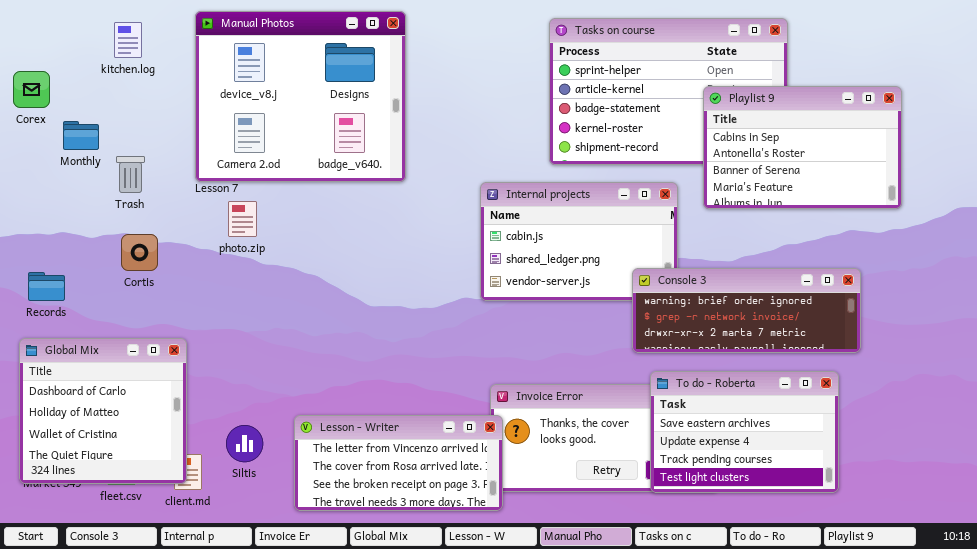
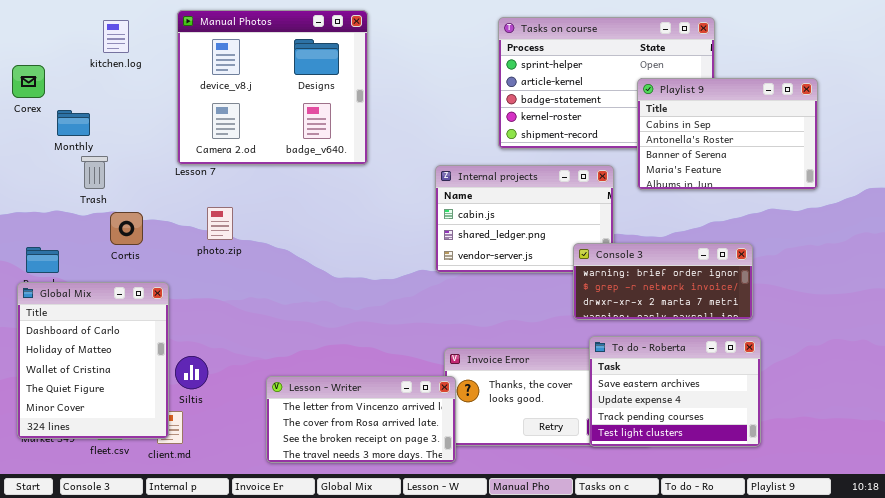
Trash: [116,156,145,193] -> [81,156,108,189], moved
photo.zip: [228,201,257,237] -> [207,207,233,240], moved
Console 3: [632,268,861,353] -> [573,243,753,320], resized
Global Mix: [19,338,187,484] -> [17,282,169,439], resized
Siltis: [226,425,263,462] -> [175,356,208,389], moved

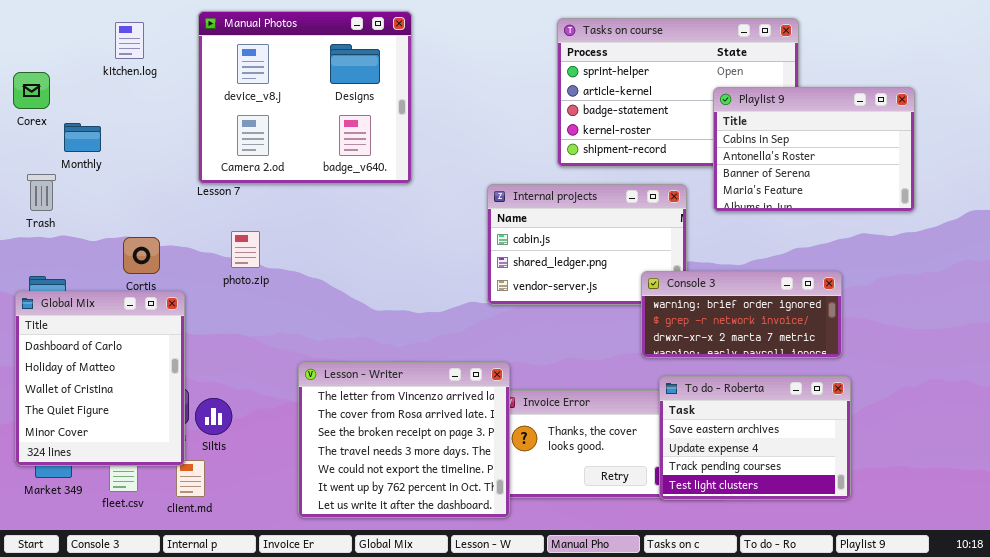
Trash: [81,156,108,189] -> [27,174,56,211], moved
Global Mix: [17,282,169,439] -> [15,291,185,466], moved
Lesson - Writer: [266,376,456,463] -> [298,362,510,518], resized

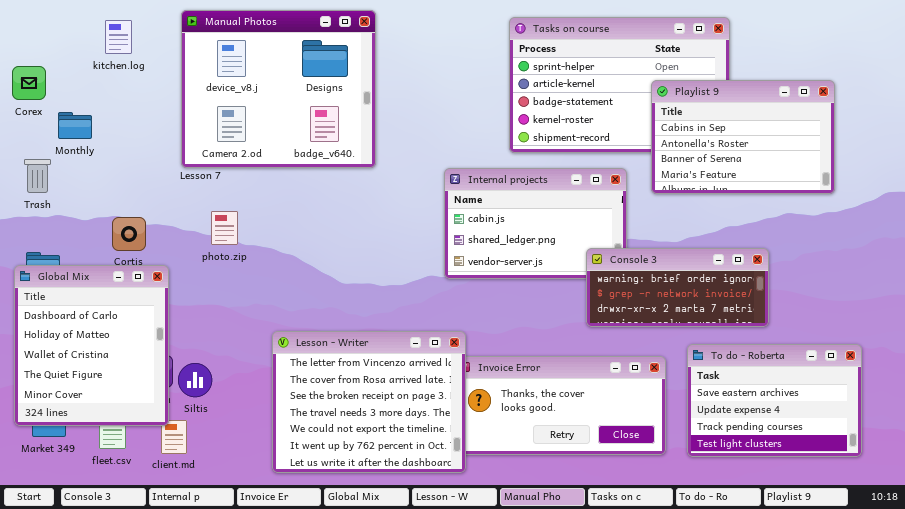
To do - Roberta: [659,376,851,500] -> [687,344,862,457], moved

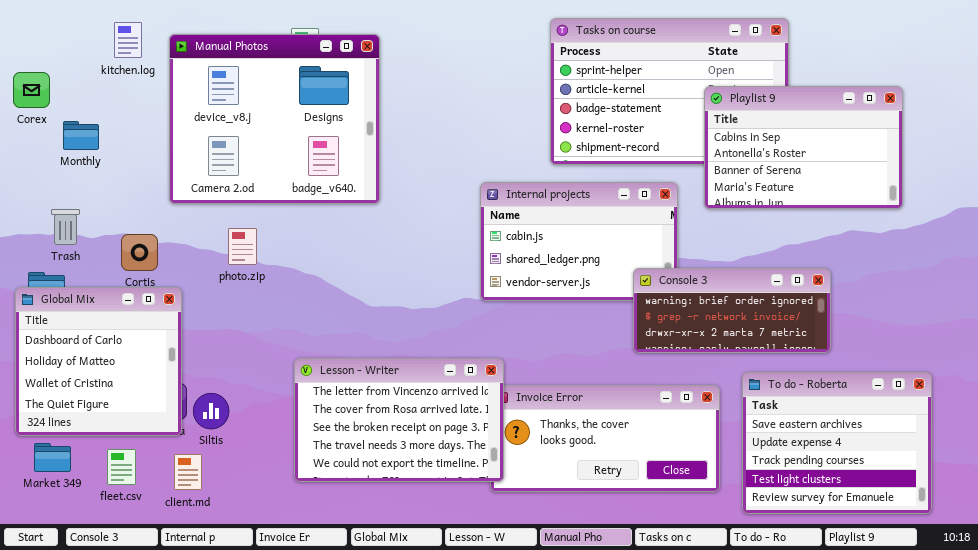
Manual Photos: [181,10,376,168] -> [169,34,380,204], moved
Trash: [24,159,51,193] -> [51,209,80,245], moved
Global Mix: [14,265,169,426] -> [15,287,182,436], resized
Lesson - Writer: [272,331,466,473] -> [294,358,504,482], resized
To do - Roberta: [687,344,862,457] -> [742,372,932,514], resized

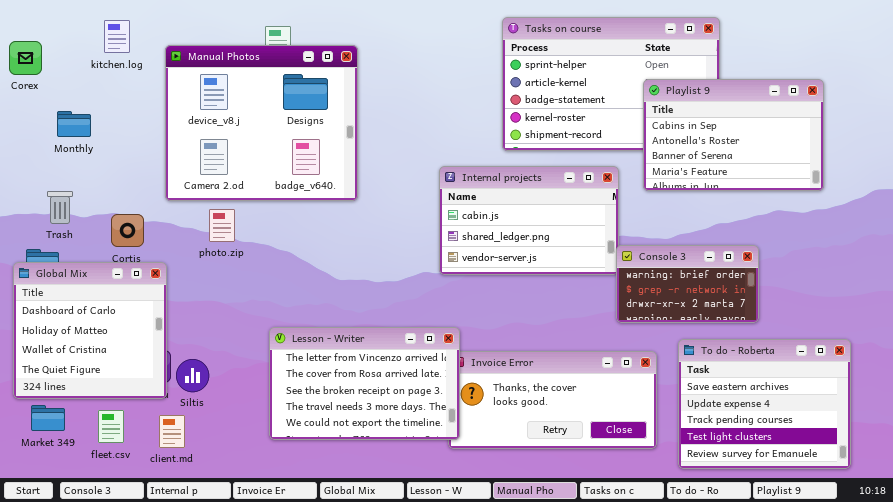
Manual Photos: [169,34,380,204] -> [165,45,358,201], moved
Corex: [13,72,50,108] -> [9,41,42,75], moved
Console 3: [633,268,831,353] -> [616,245,759,323], resized

